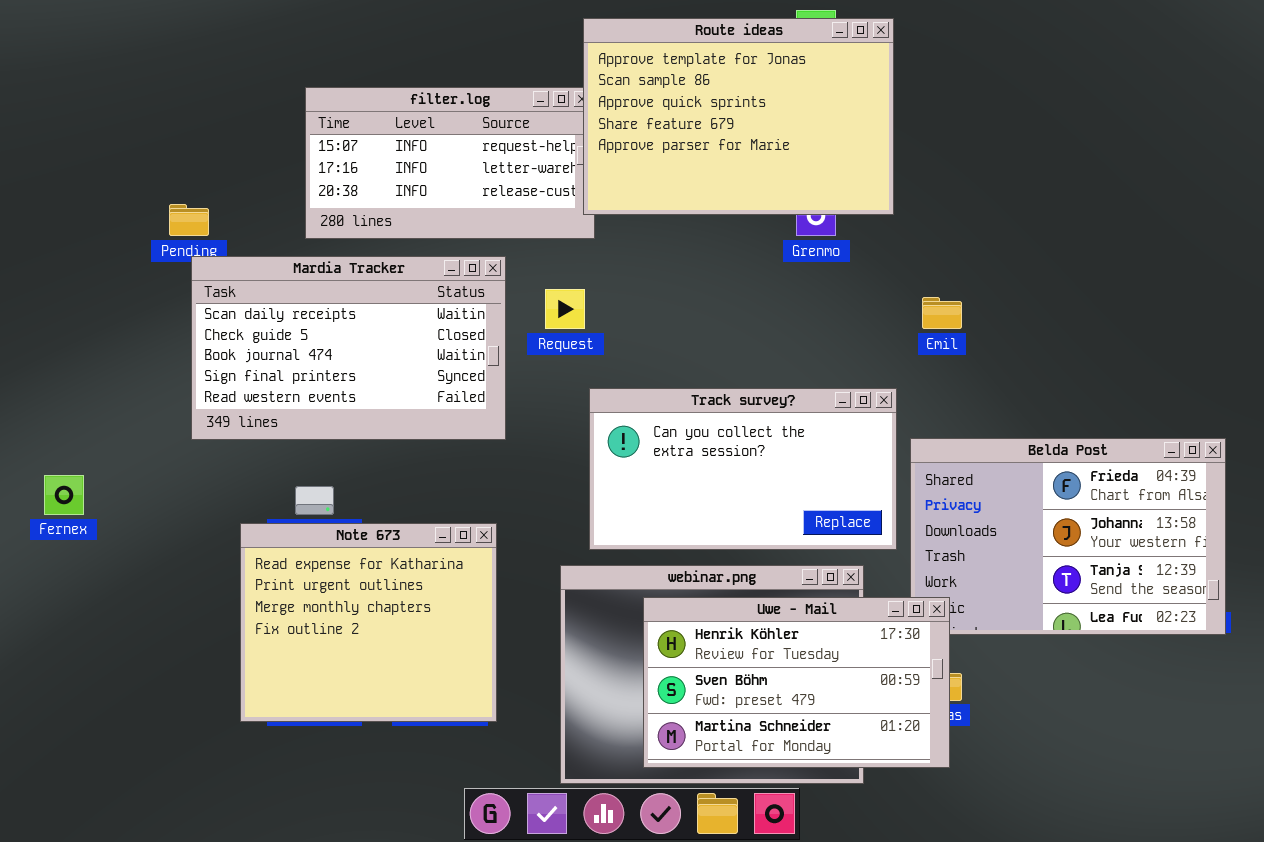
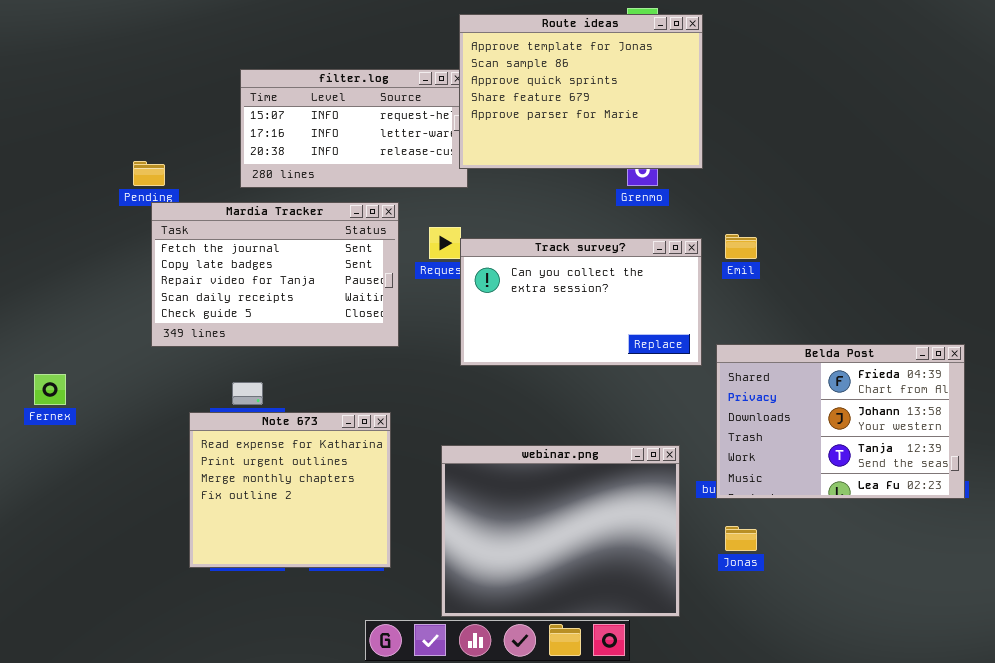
Mardia Tracker: [191,256,506,440] -> [151,202,399,347], scrolled up 3 rows
Track survey?: [589,388,897,550] -> [460,238,702,366], moved
Uwe - Mail: [643,597,950,768] -> none, closed

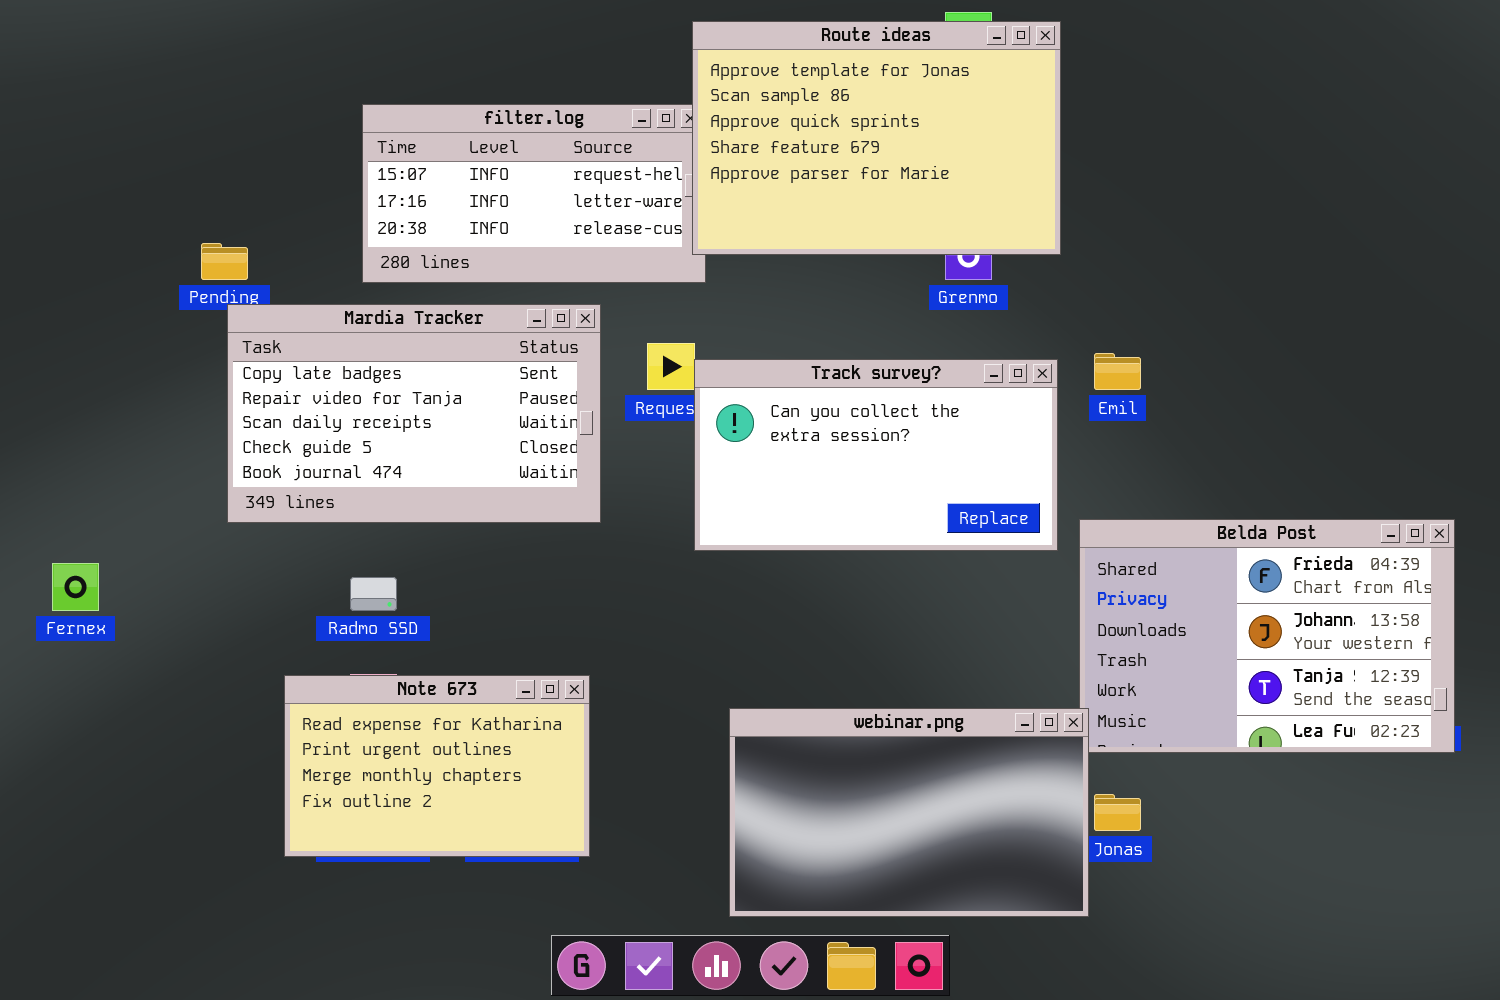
Mardia Tracker: [151,202,399,347] -> [227,304,601,523], scrolled down 1 row
Note 673: [189,412,391,568] -> [284,675,590,857], resized
webinar.png: [441,445,680,617] -> [729,708,1089,917], moved, resized

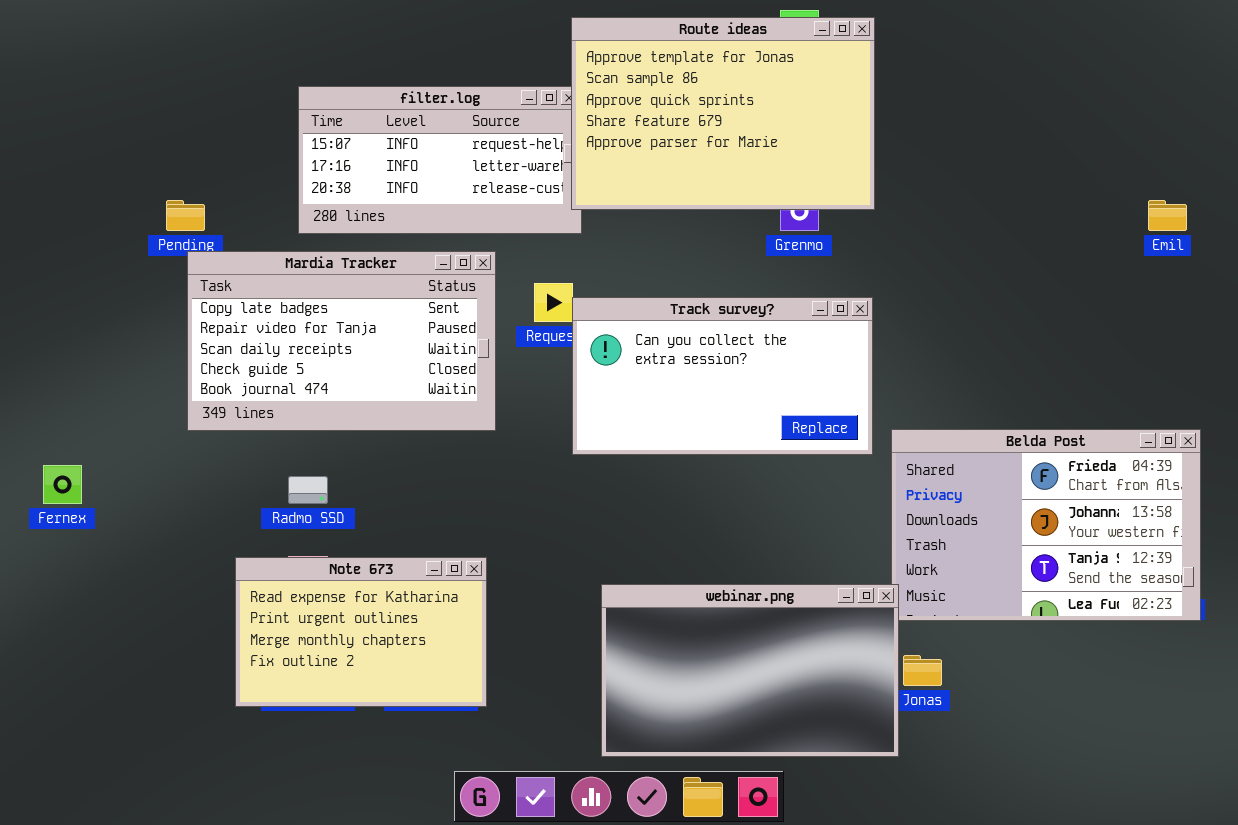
Emil: [1094,353,1141,390] -> [1148,200,1187,231], moved

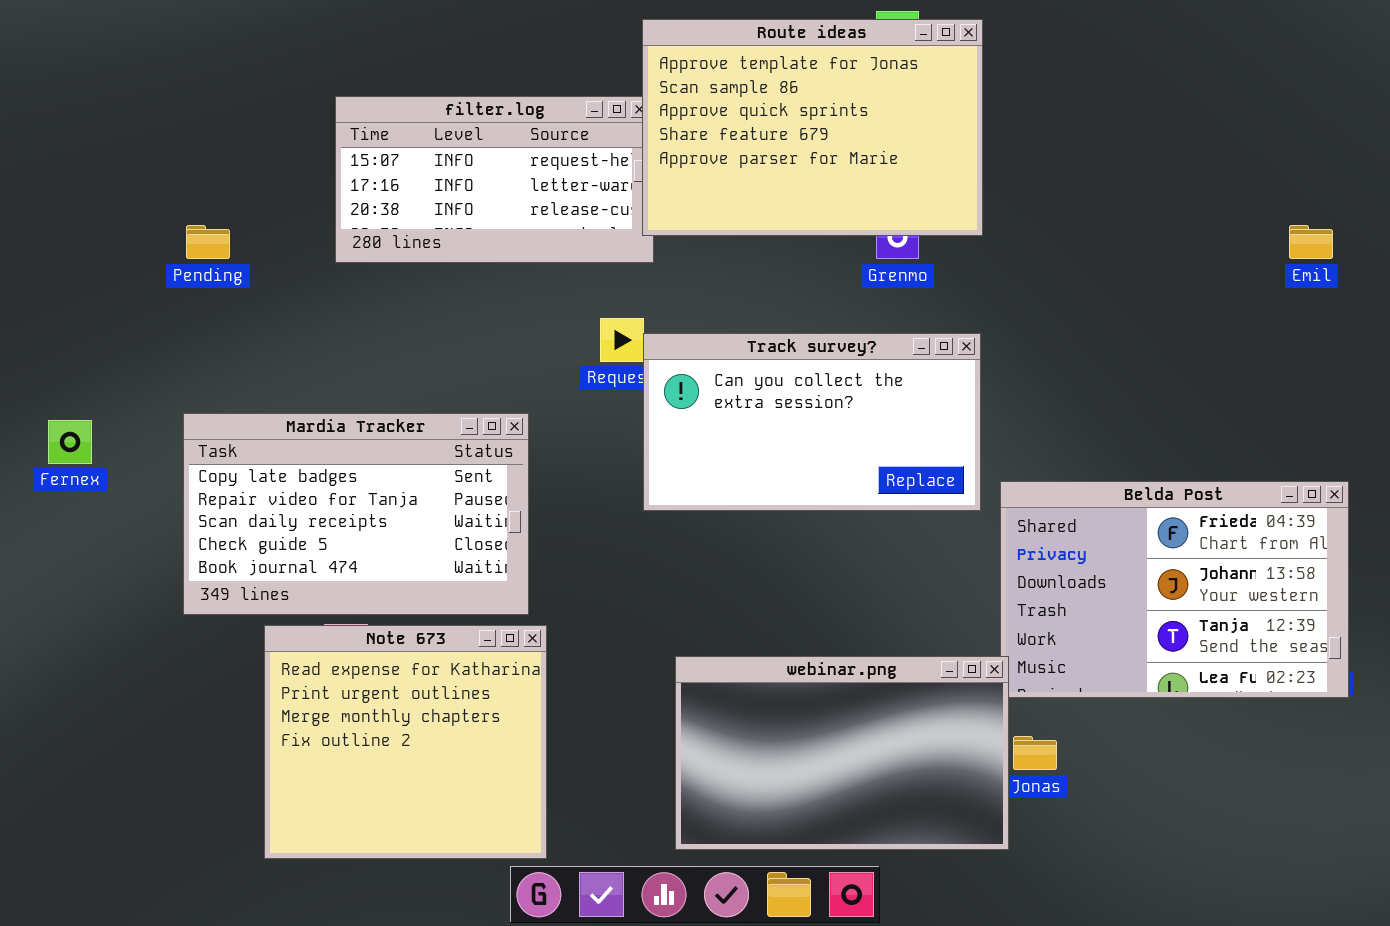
Mardia Tracker: [187,251,496,431] -> [183,413,529,615], moved
Fernex: [43,465,82,504] -> [48,420,92,464], moved
Note 673: [235,557,487,707] -> [264,625,547,859], resized

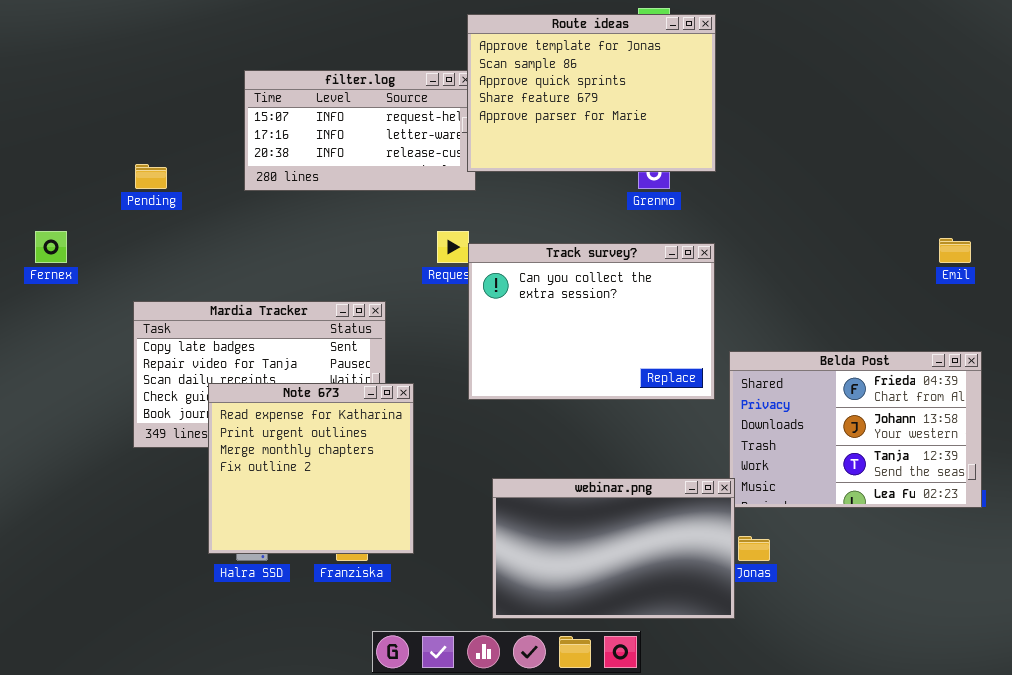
Emil: [1289,225,1333,259] -> [939,238,971,263], moved
Track survey?: [643,333,981,511] -> [468,243,715,400], resized
Fernex: [48,420,92,464] -> [35,231,67,263], moved
Note 673: [264,625,547,859] -> [208,383,414,554], moved

